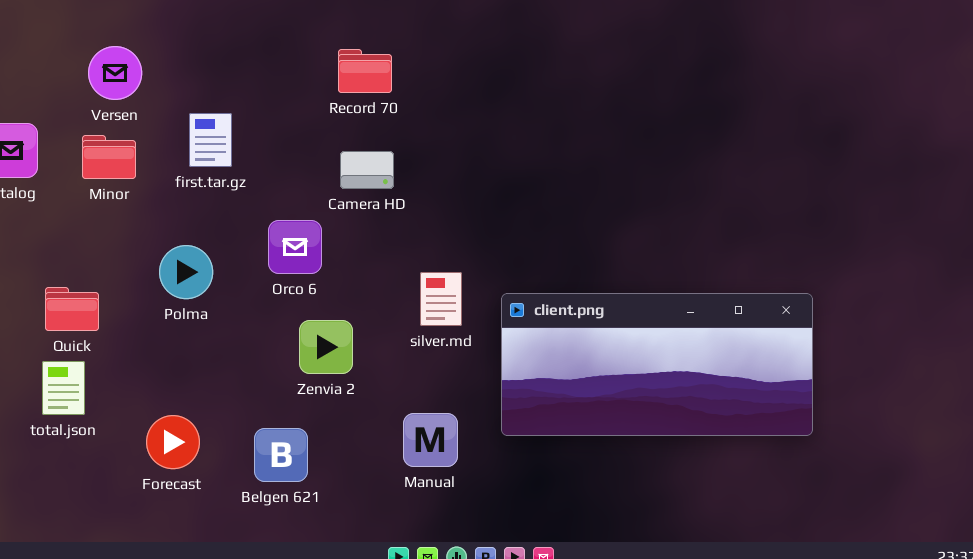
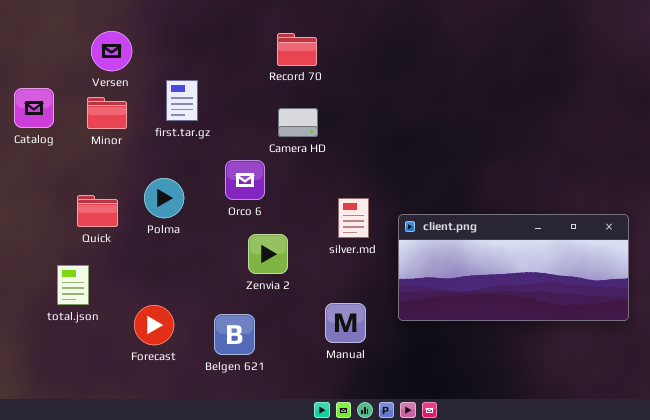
Quick: [45,287,99,331] -> [77,195,118,227], moved

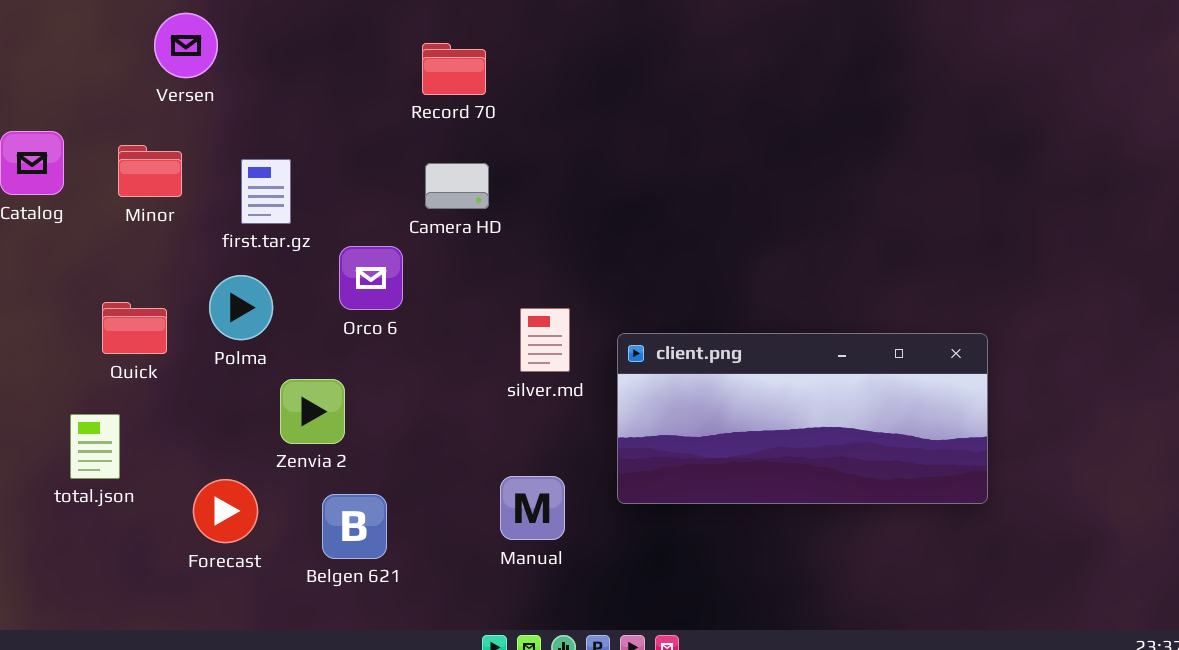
Versen: [91,31,132,71] -> [154,13,218,78], moved
first.tar.gz: [166,80,198,121] -> [241,159,291,224], moved
Zenvia 2: [248,234,288,274] -> [280,379,345,444], moved

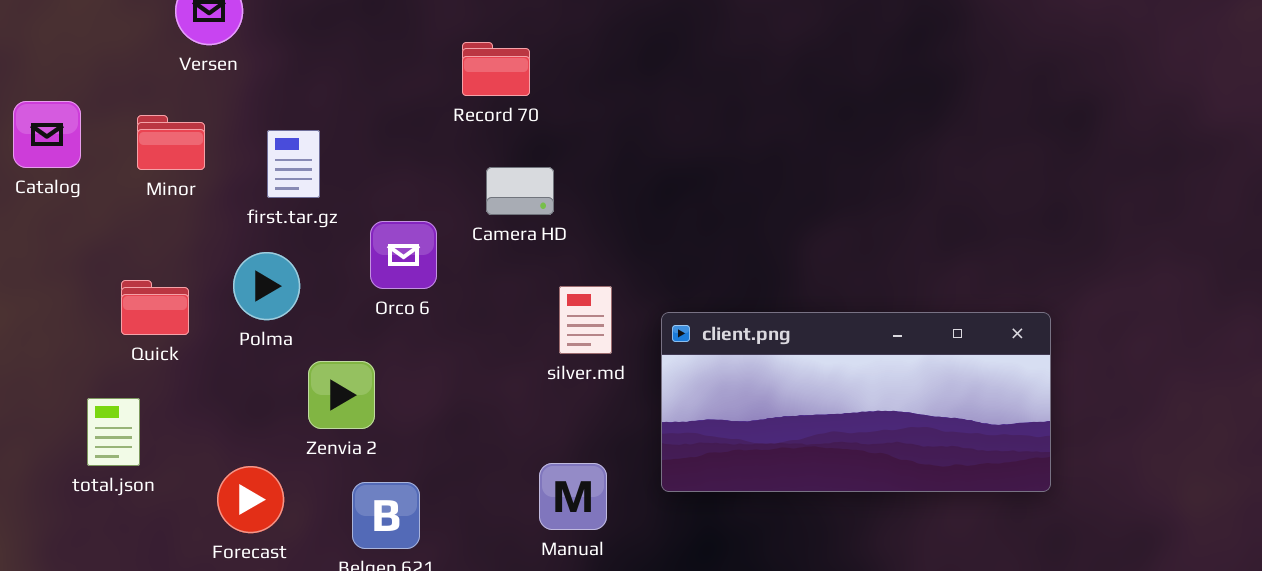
Record 70: [422,43,486,95] -> [462,42,530,96], moved
Camera HD: [425,163,489,209] -> [486,167,554,215], moved

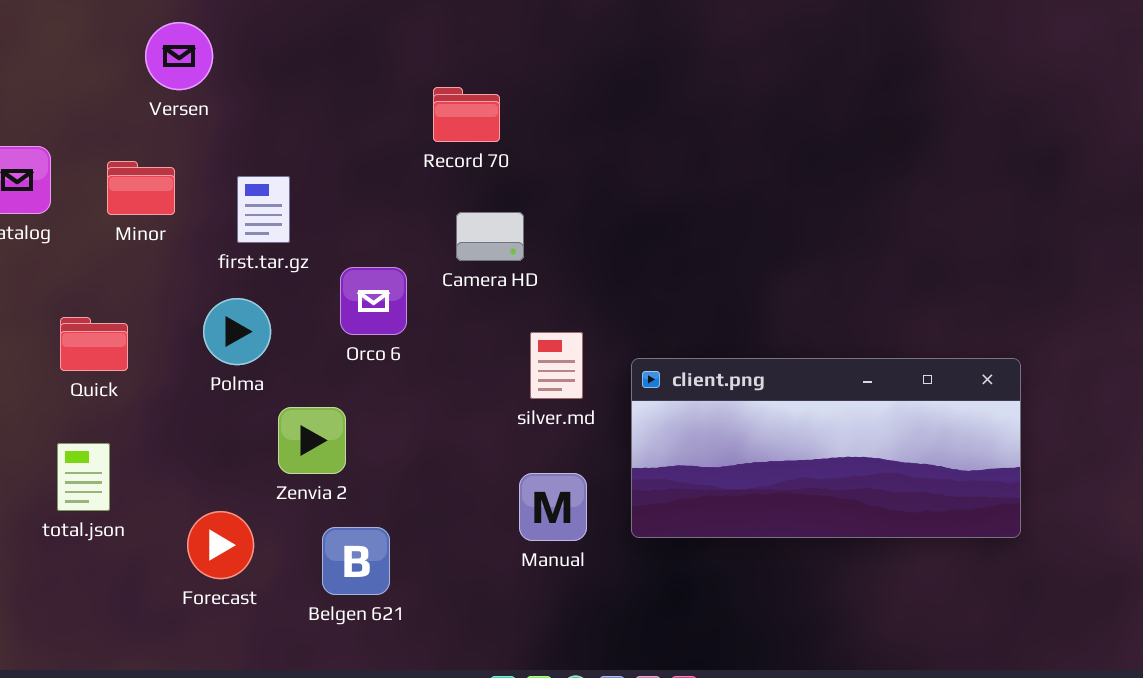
Quick: [121,280,189,335] -> [60,317,128,371], moved
Manual: [539,463,607,530] -> [519,473,587,541], moved

